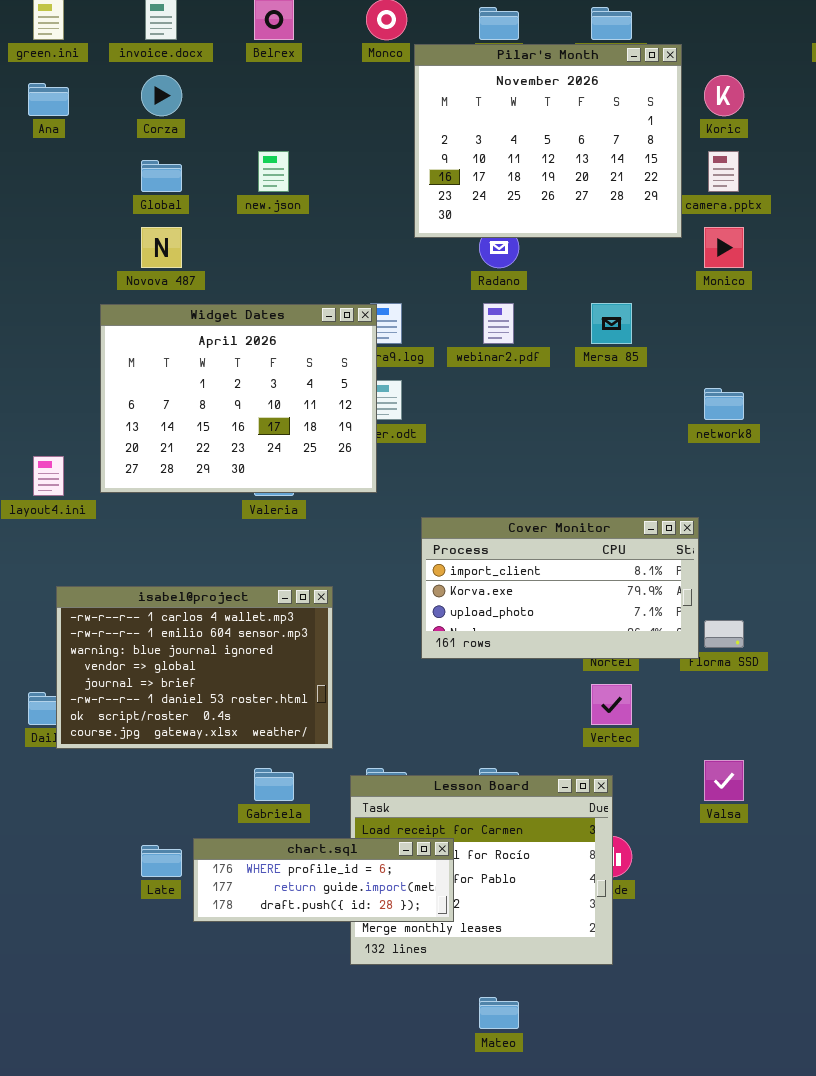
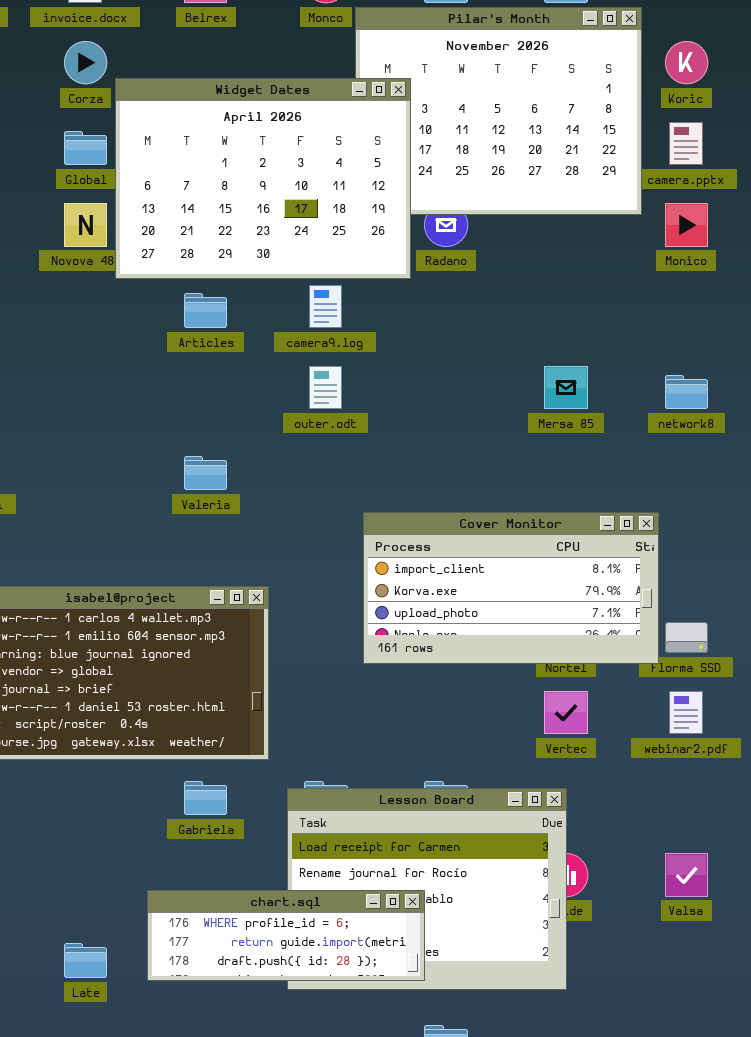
webinar2.pdf: [483,303,514,344] -> [669,691,703,734], moved
Mersa 85: [591,303,632,344] -> [544,366,588,409], moved
Widget Dates: [100,304,377,493] -> [115,78,411,279], moved
Valsa: [704,760,744,801] -> [665,853,708,897], moved
chart.sql: [193,838,454,922] -> [147,890,425,981], moved
Late: [141,845,182,877] -> [64,943,107,978], moved

